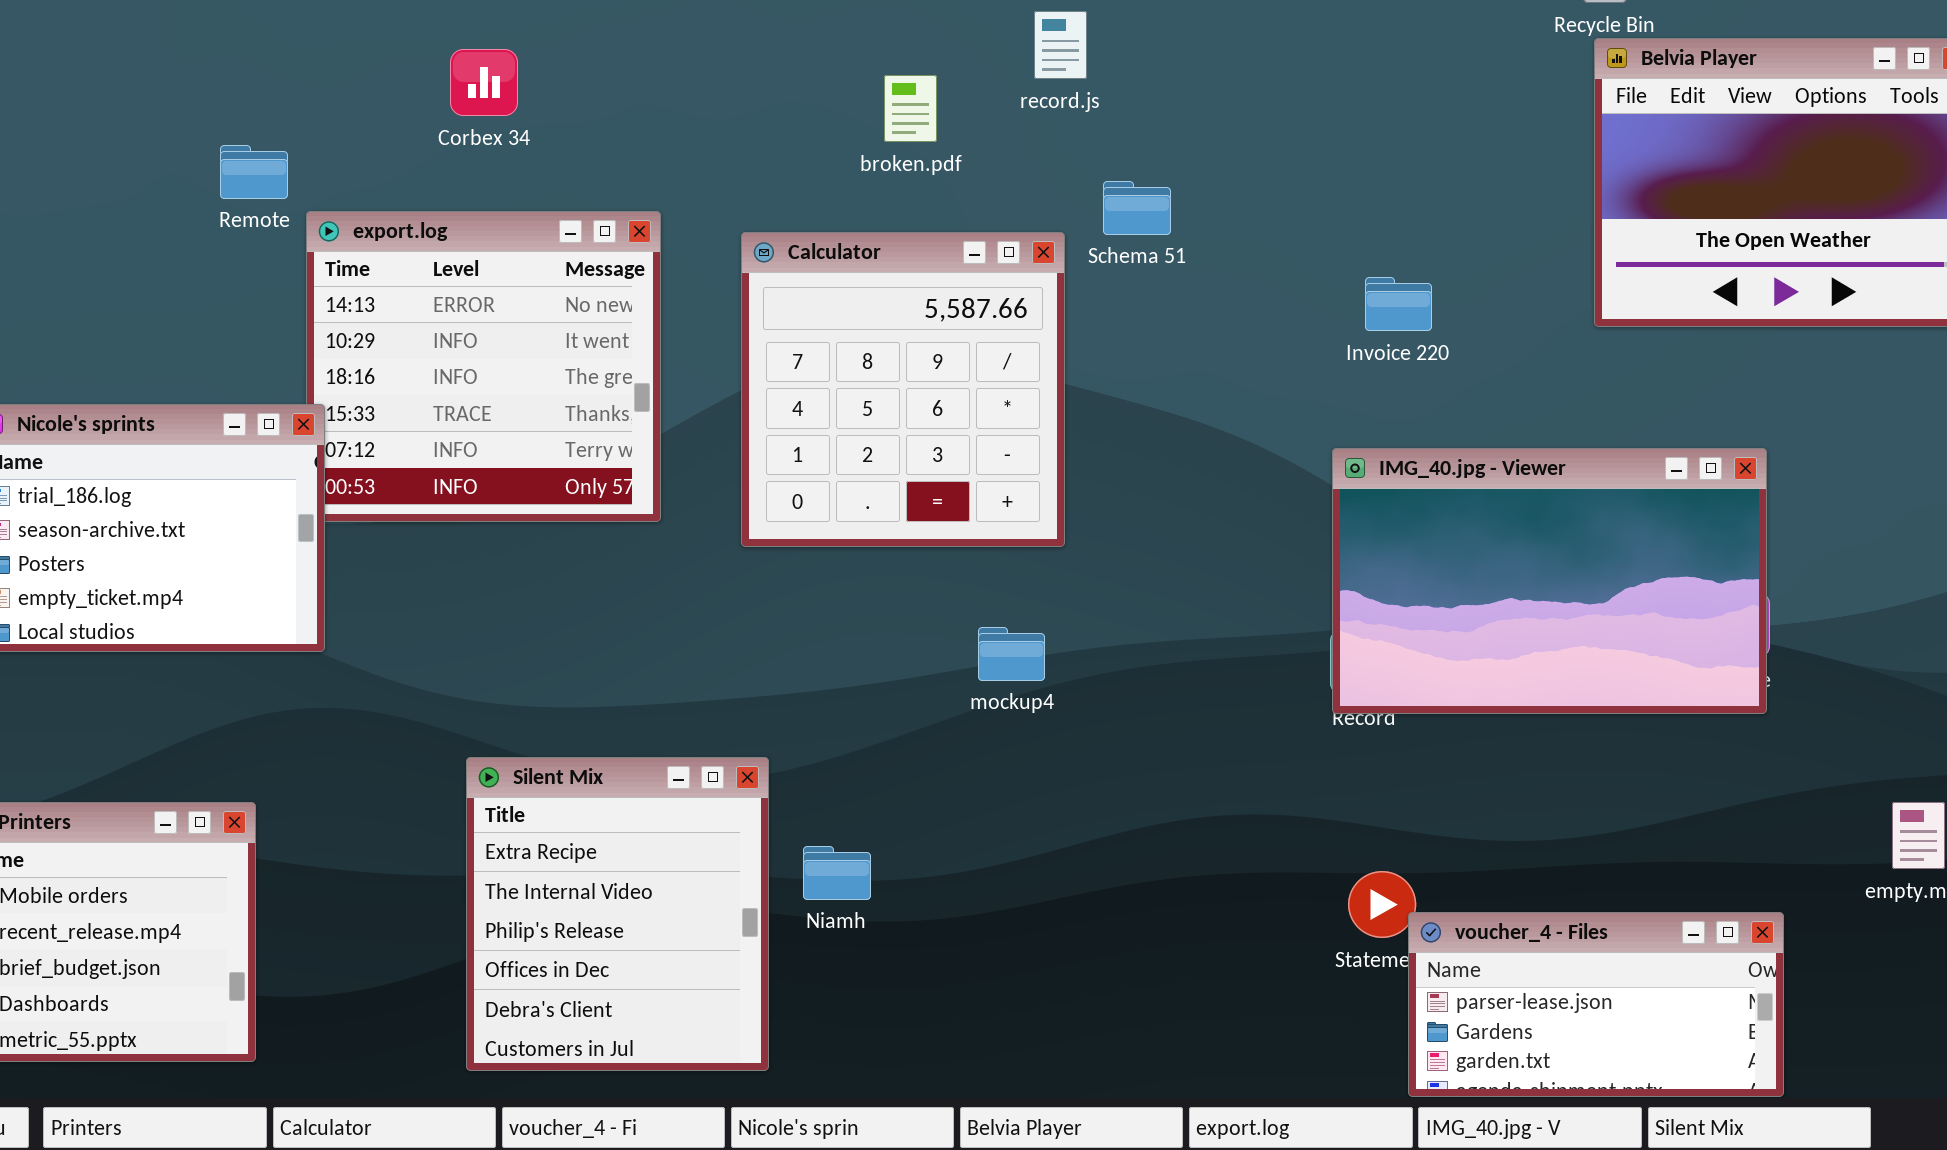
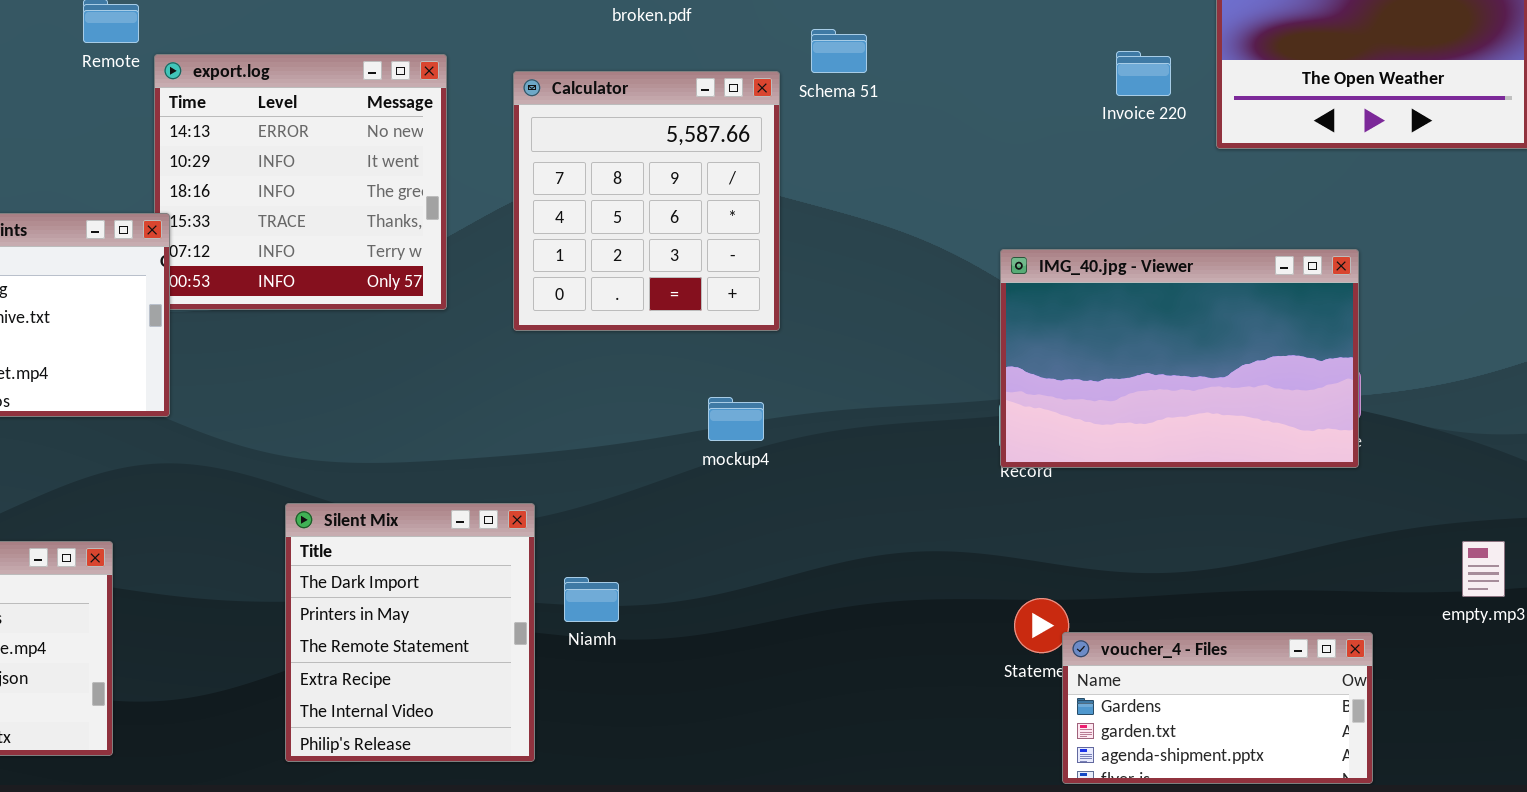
Invoice 220: [1365,277,1432,331] -> [1116,51,1171,96], moved
Silent Mix: [466,757,769,1071] -> [285,503,535,762], scrolled up 3 rows
voucher_4 - Files: [1408,912,1784,1097] -> [1062,632,1373,784], scrolled down 1 row

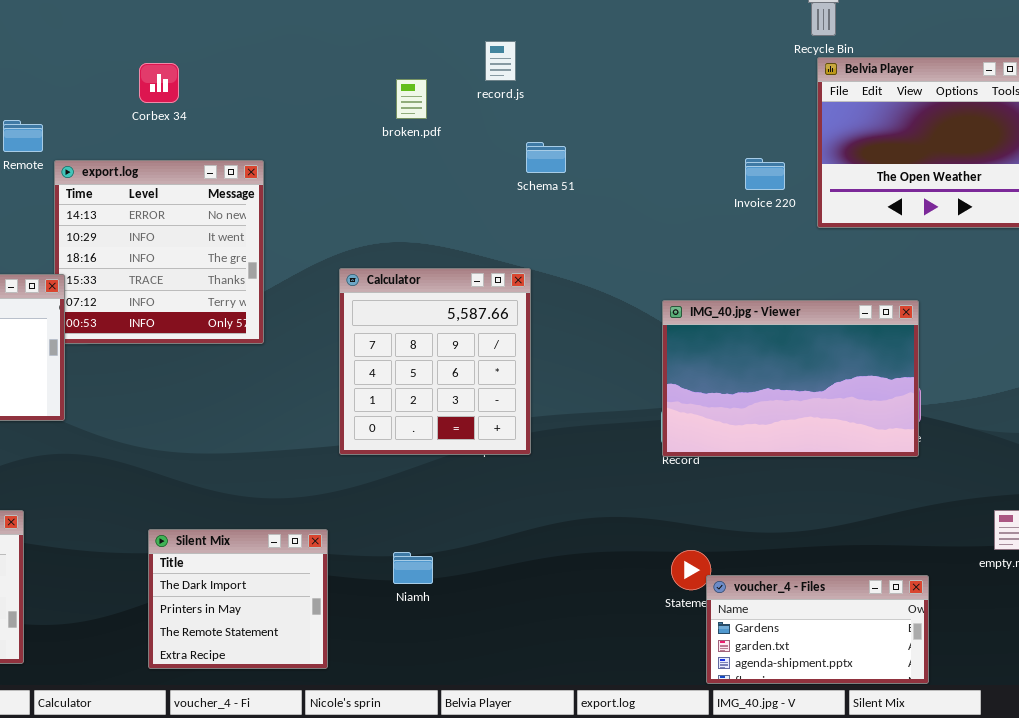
Calculator: [513,71,780,331] -> [339,268,531,455], moved
Silent Mix: [285,503,535,762] -> [148,529,328,669], resized
Niamh: [564,577,619,622] -> [393,552,433,584], moved

